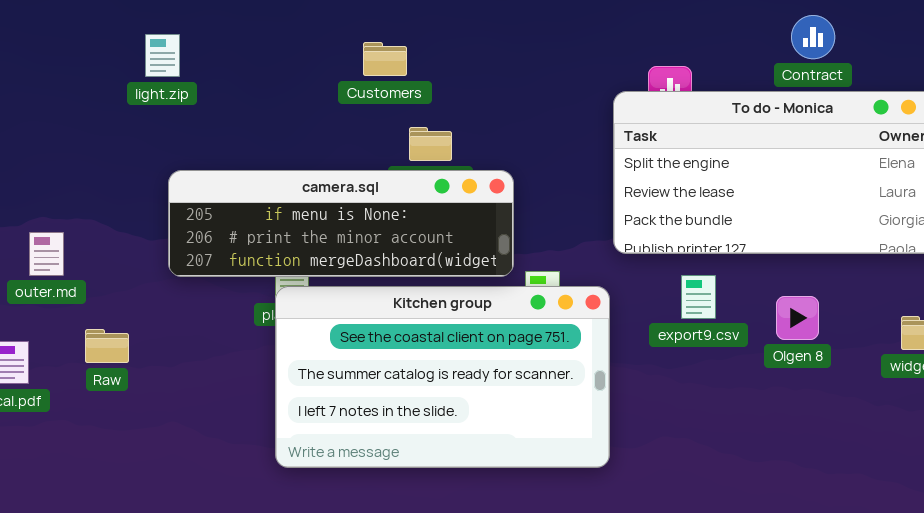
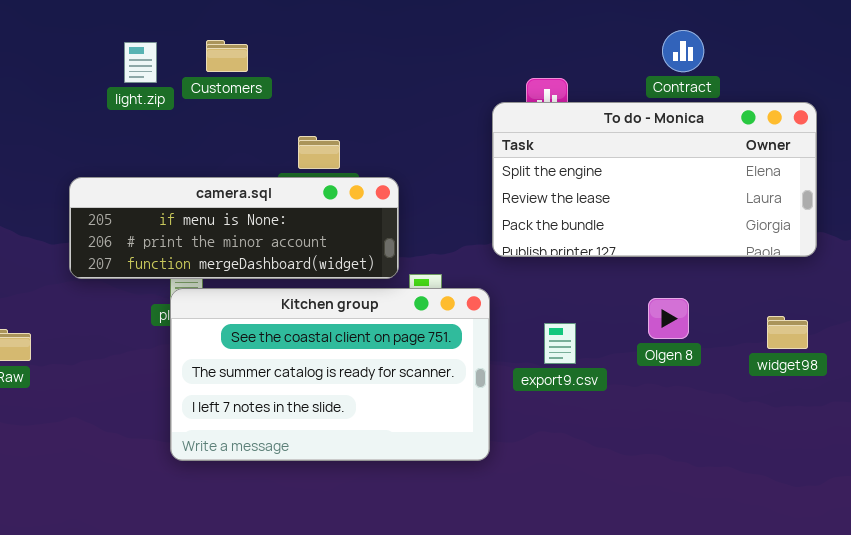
light.zip: [145,34,180,77] -> [124,42,157,83], moved
Customers: [363,42,407,76] -> [206,40,248,72], moved
export9.csv: [681,275,716,319] -> [544,323,576,364], moved

